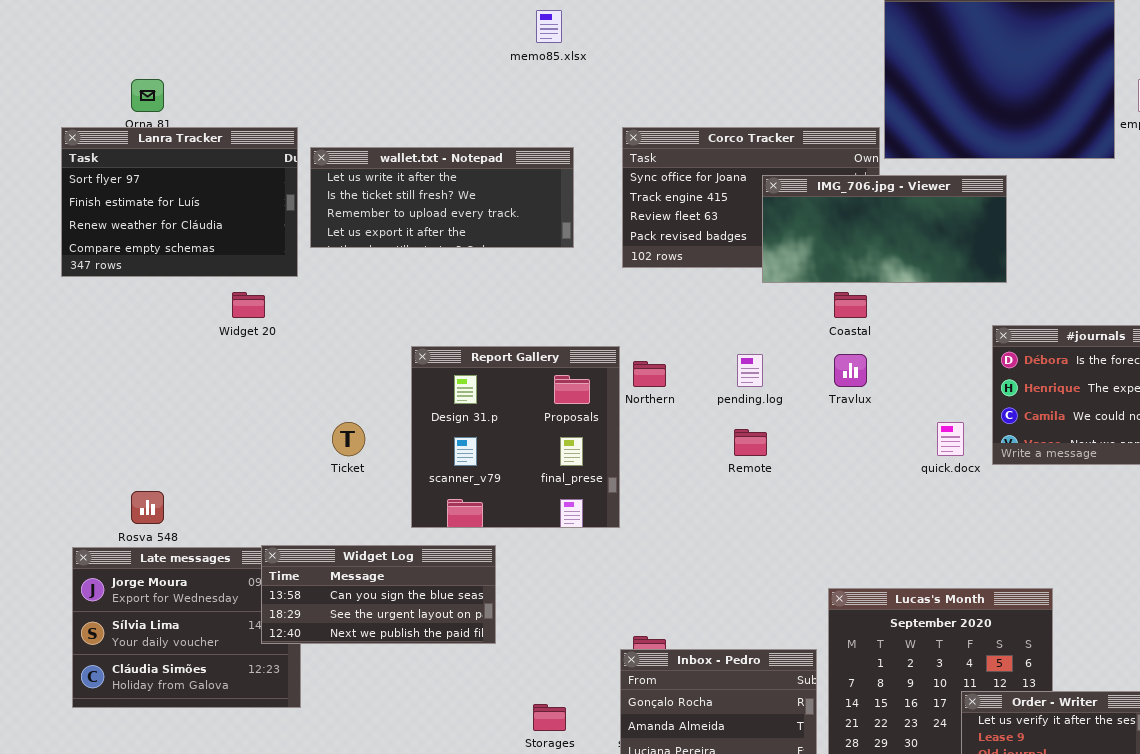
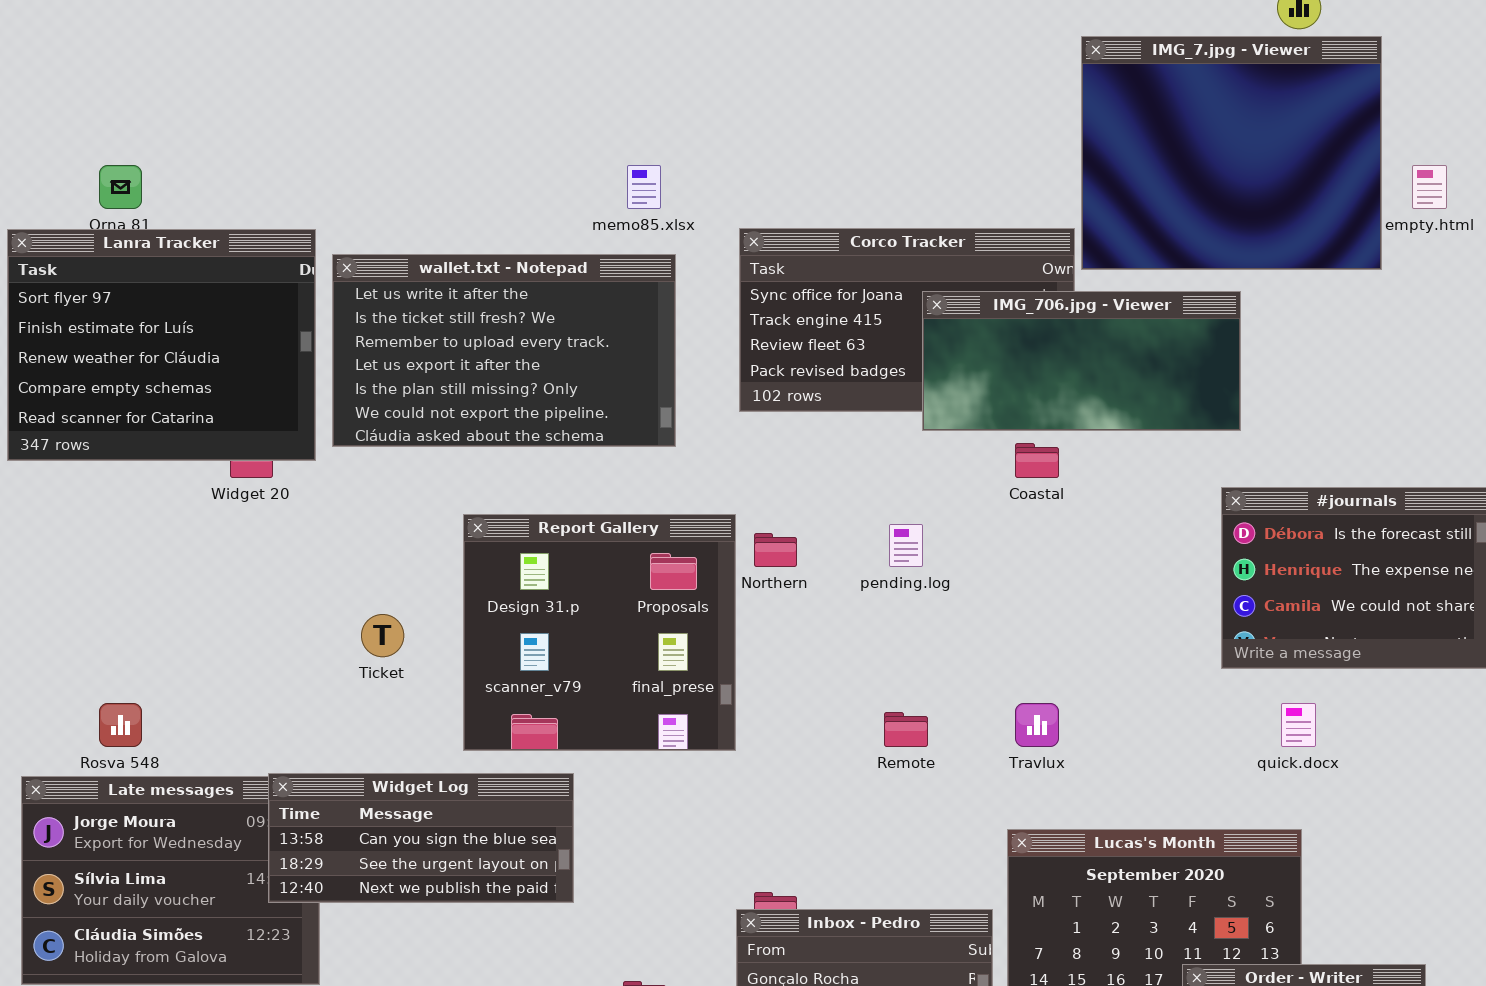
memo85.xlsx: [536,10,562,43] -> [627,165,661,209], moved
Lanra Tracker: [61,127,298,277] -> [7,229,316,461], resized
wallet.txt - Notepad: [310,147,574,248] -> [332,254,676,447], resized
Travlux: [834,354,867,387] -> [1015,703,1059,747], moved
quick.docx: [937,422,964,456] -> [1281,703,1316,747], moved
Remote: [734,429,767,456] -> [884,712,928,747], moved

